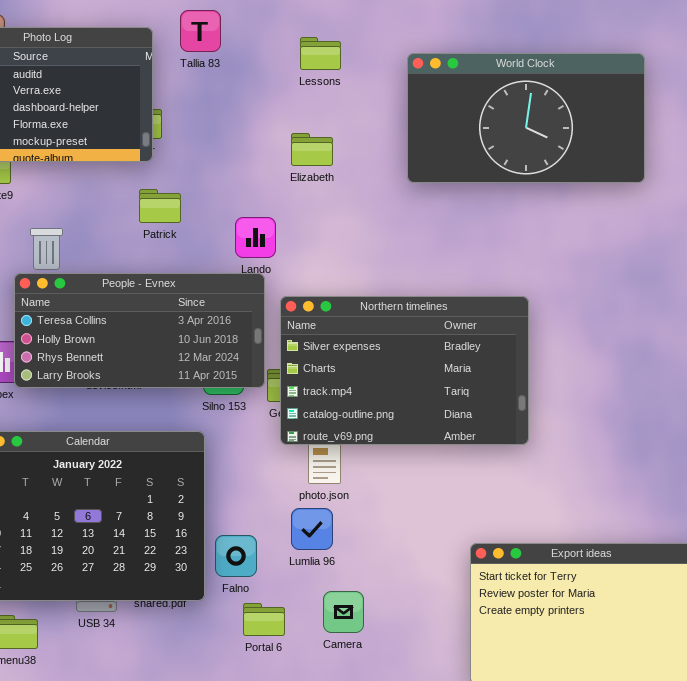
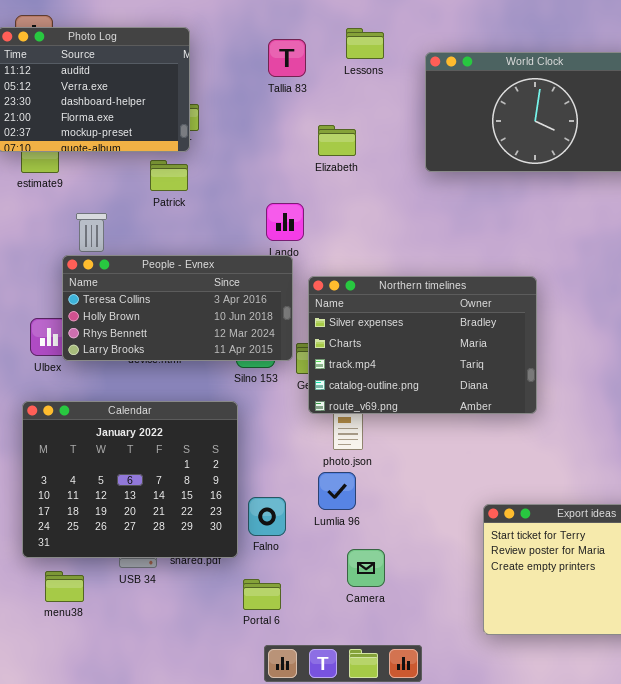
Tallia 83: [180,10,221,52] -> [268,39,306,77], moved
Lessons: [300,37,341,70] -> [346,28,384,59], moved
Patrick: [139,189,181,223] -> [150,160,188,191], moved
Portal 6: [243,603,285,636] -> [243,579,281,610], moved

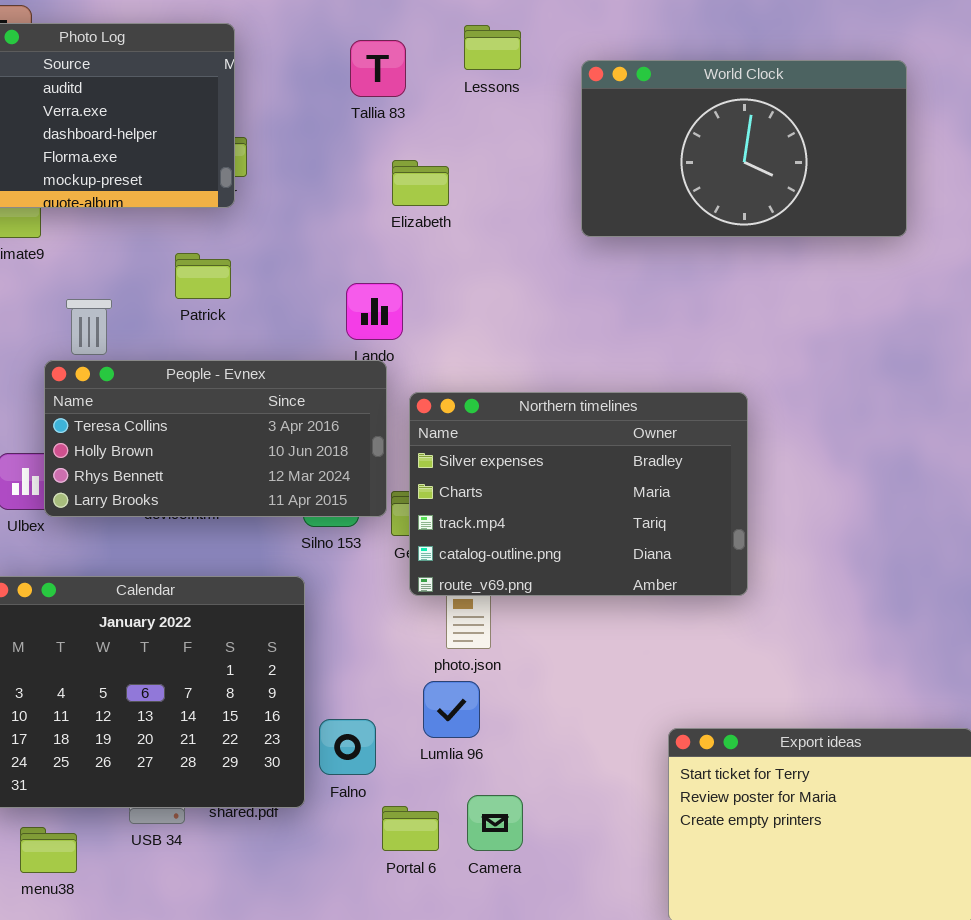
Elizabeth: [318,125,356,156] -> [392,160,449,206], moved
Patrick: [150,160,188,191] -> [175,253,231,299], moved
Portal 6: [243,579,281,610] -> [382,806,439,851], moved

